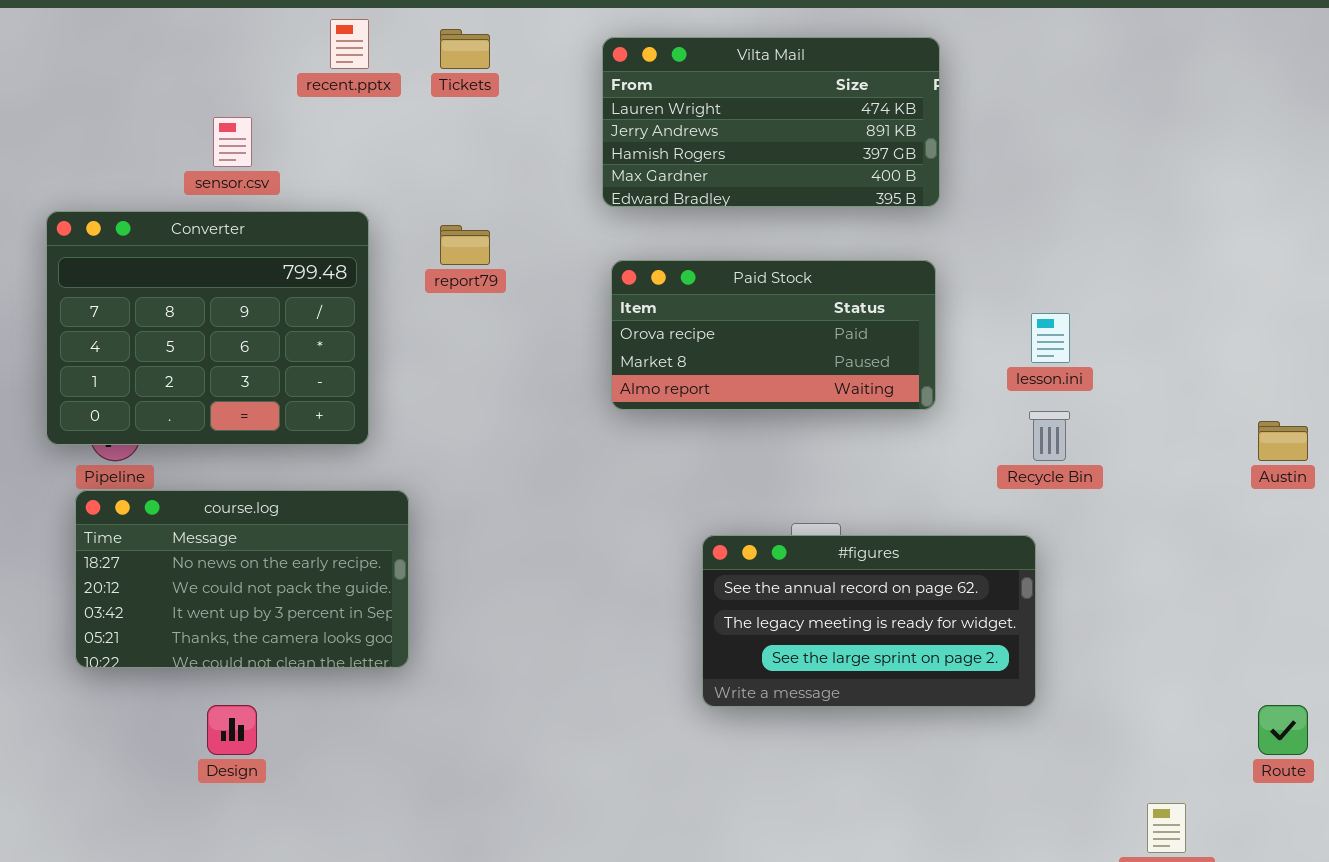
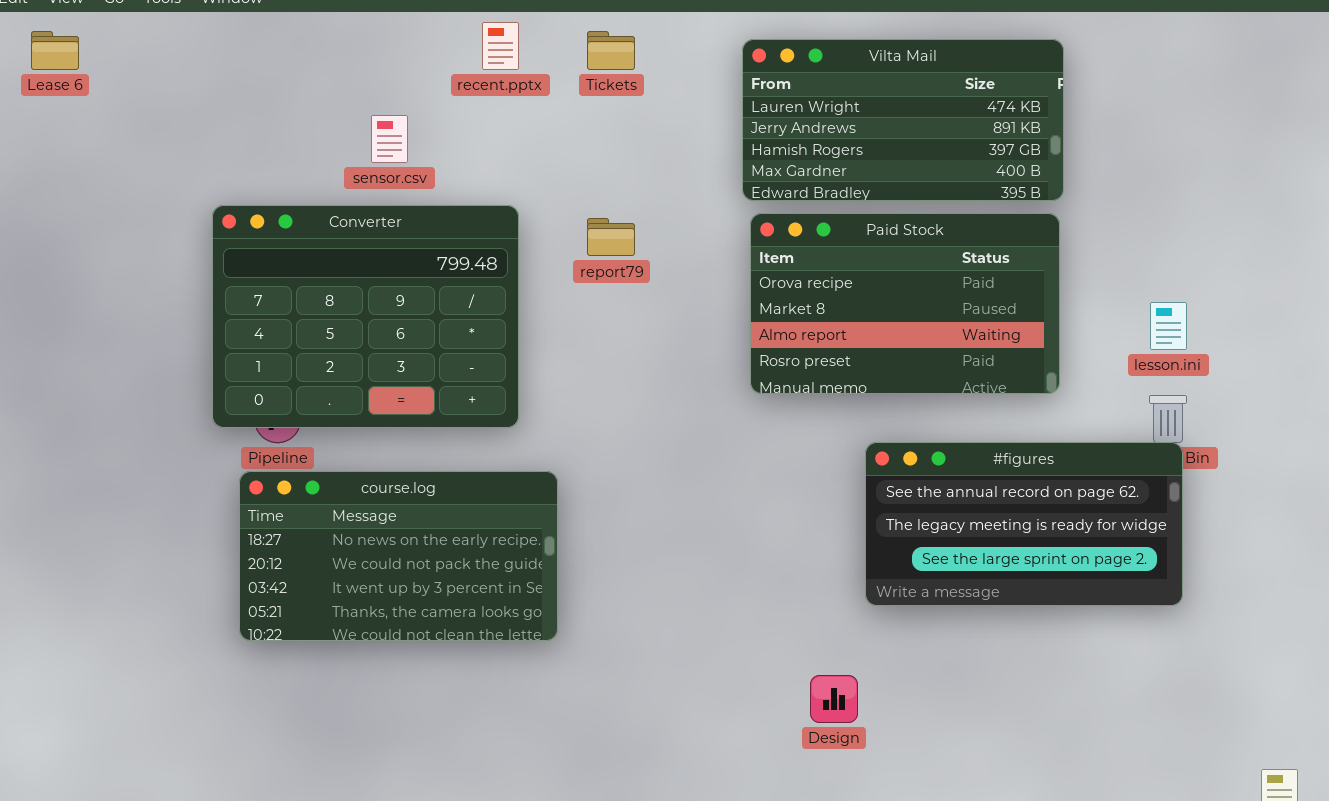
Paid Stock: [611,260,936,410] -> [750,213,1060,394], resized
#figures: [702,535,1036,707] -> [865,442,1183,606], moved
Design: [207,705,257,755] -> [810,675,858,723], moved

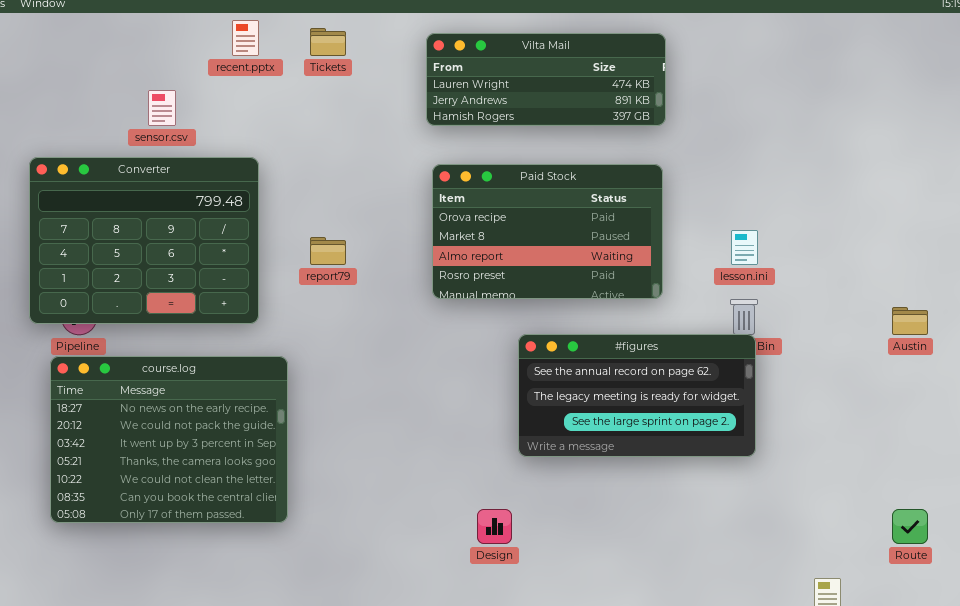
Vilta Mail: [742,39,1064,201] -> [426,33,666,126], resized
report79: [587,218,635,256] -> [310,237,346,265], moved
course.log: [239,471,558,641] -> [50,356,288,523], resized

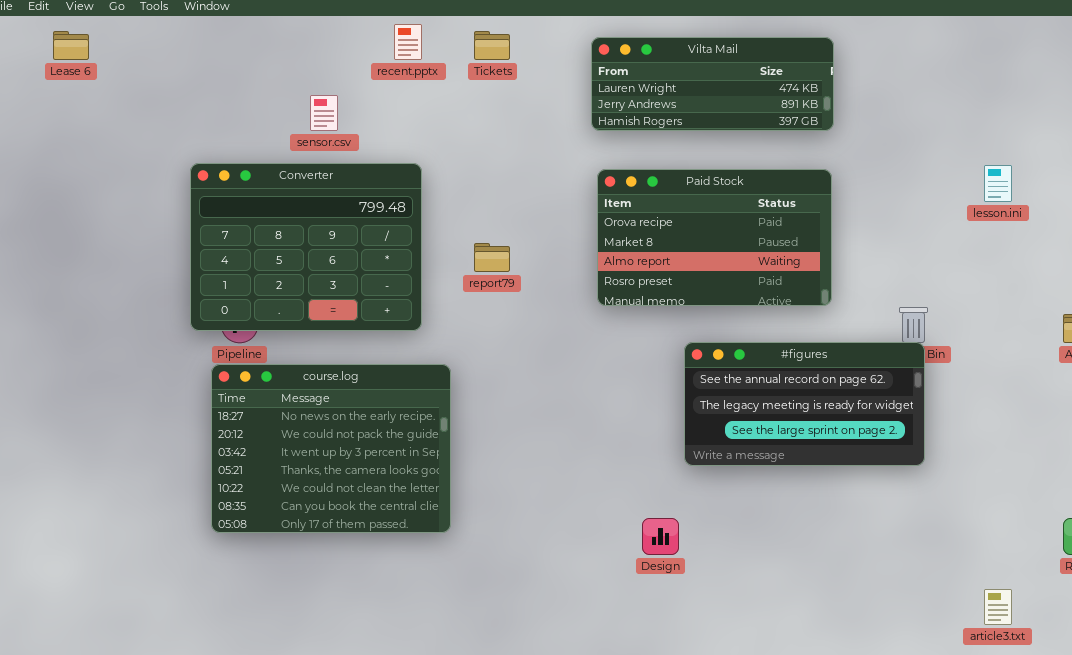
lesson.ini: [731,230,758,265] -> [984,165,1012,202], moved

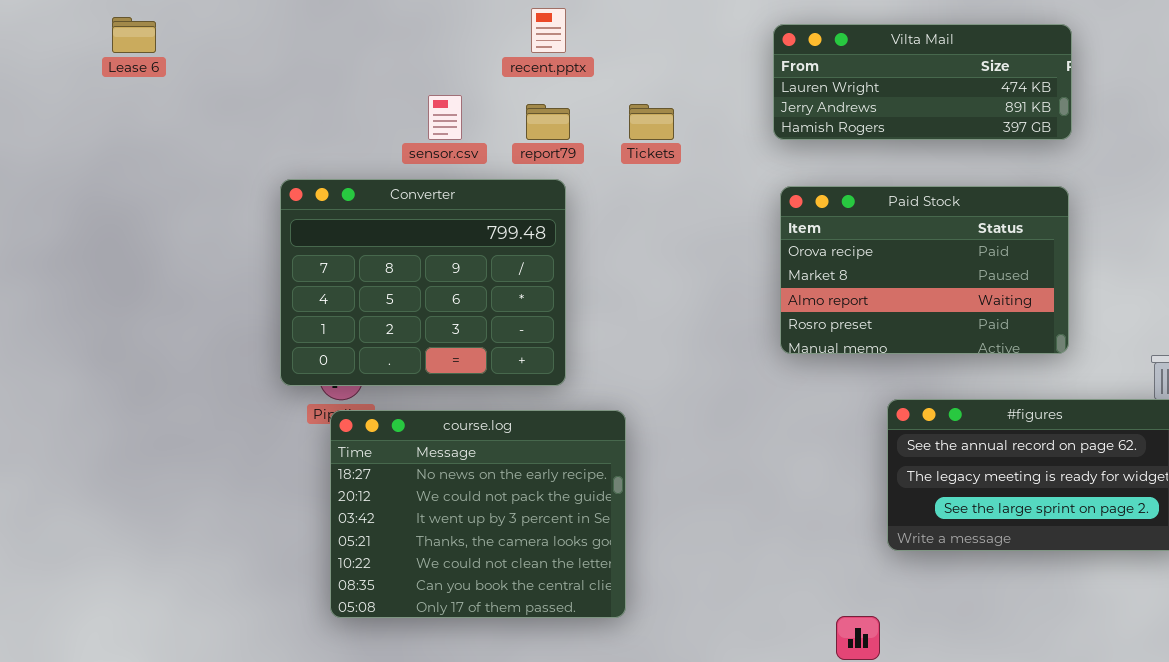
Tickets: [474,31,510,60] -> [629,104,674,140], moved
report79: [474,243,510,272] -> [526,104,570,140], moved
course.log: [211,364,451,533] -> [330,410,626,618], moved

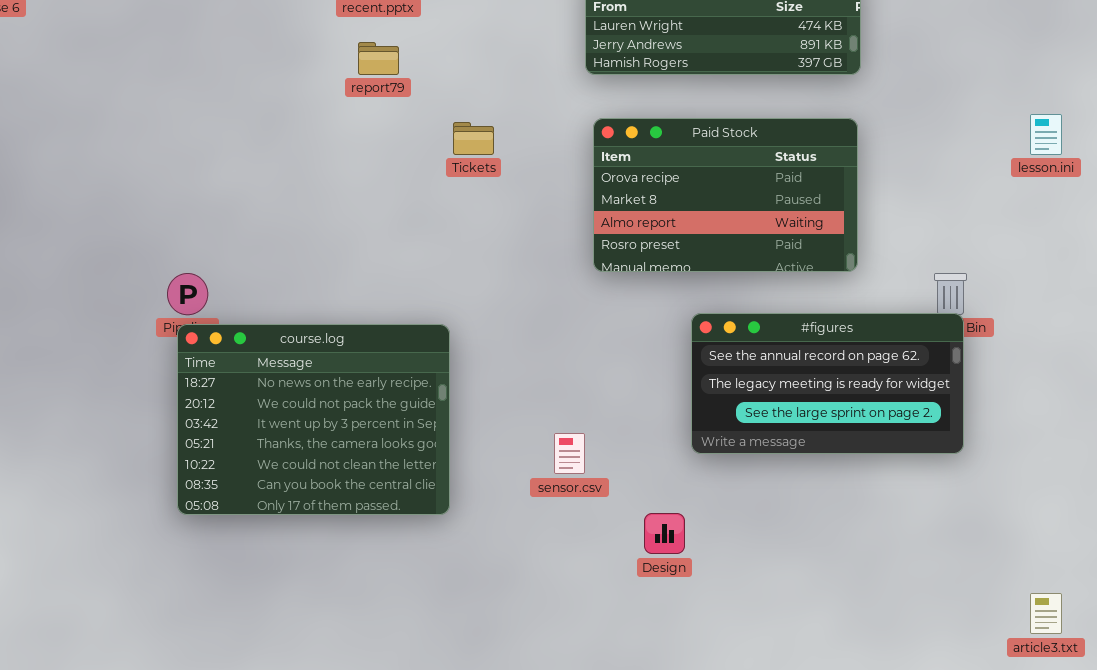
sensor.csv: [428,95,462,140] -> [554,433,585,474], moved
Tickets: [629,104,674,140] -> [453,122,494,155], moved
Converter: [280,179,566,386] -> none, closed

